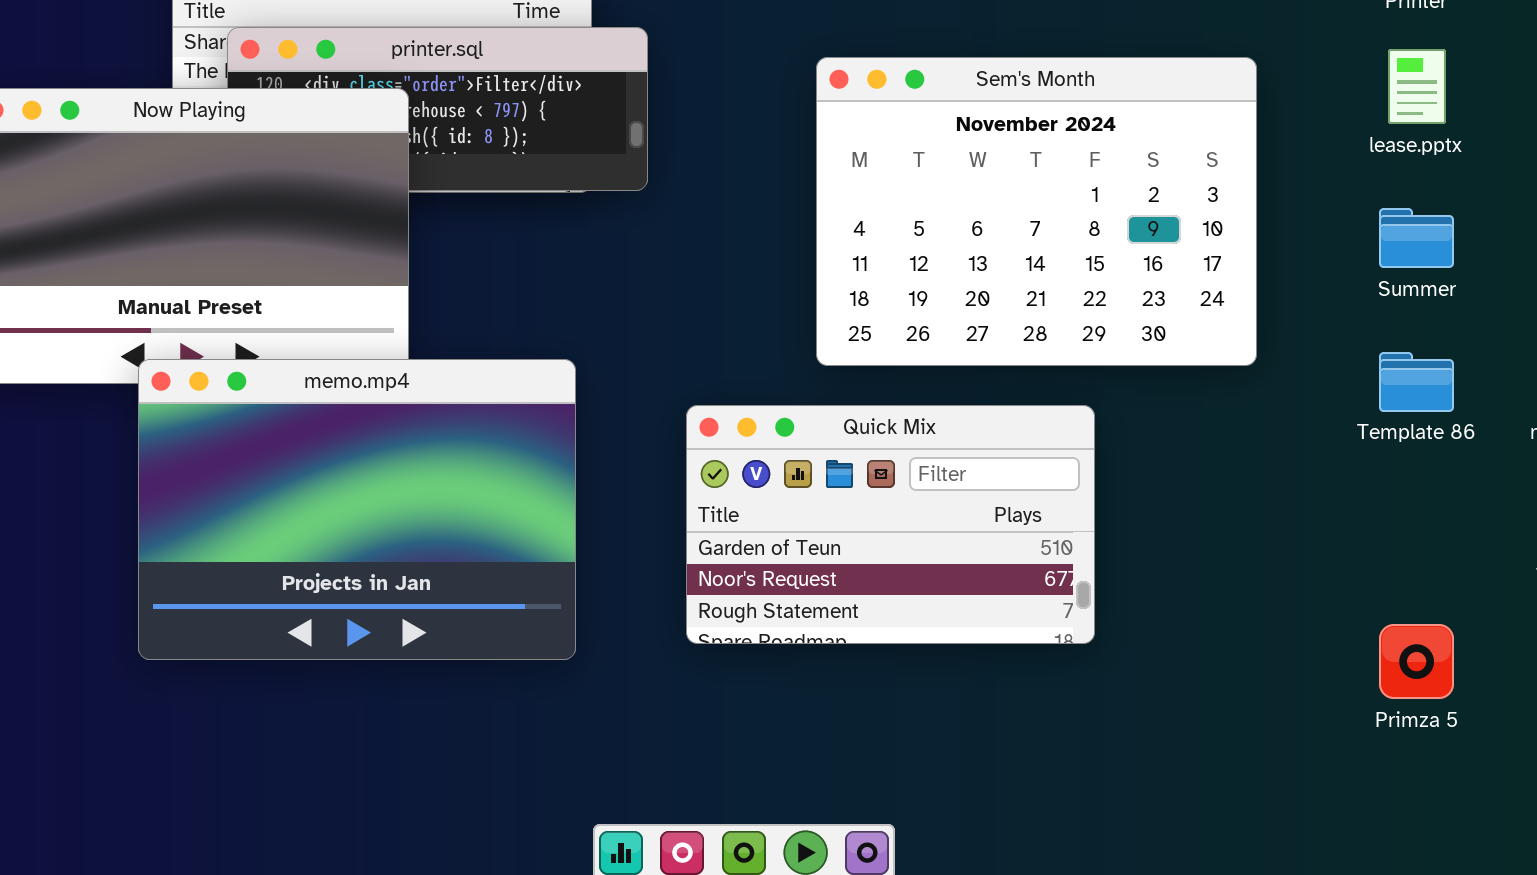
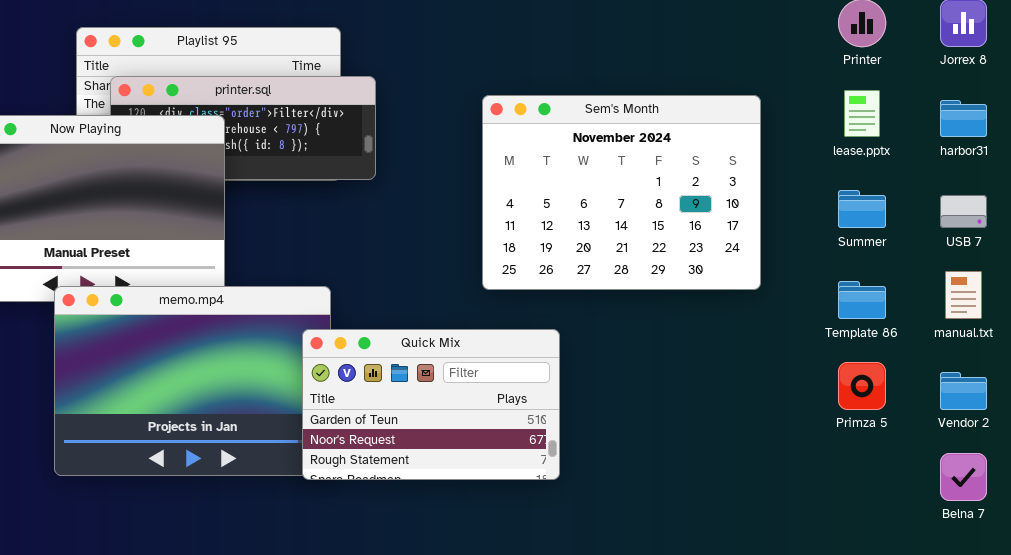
Quick Mix: [686,405,1095,644] -> [302,329,560,480], moved
Primza 5: [1379,624,1454,699] -> [838,362,886,410], moved

